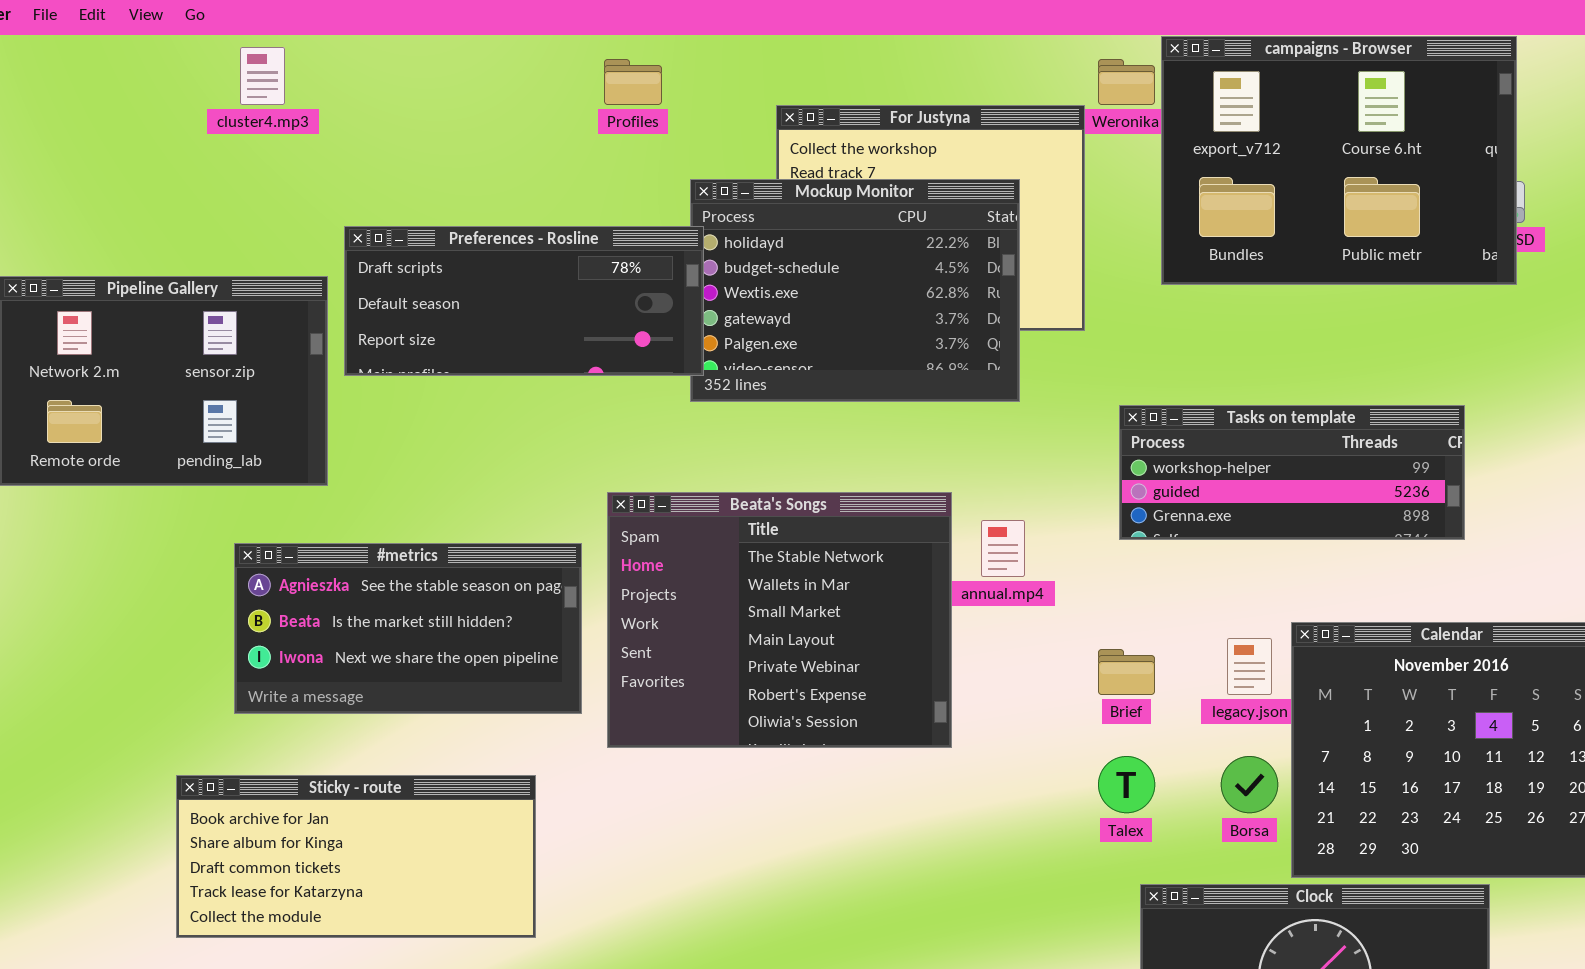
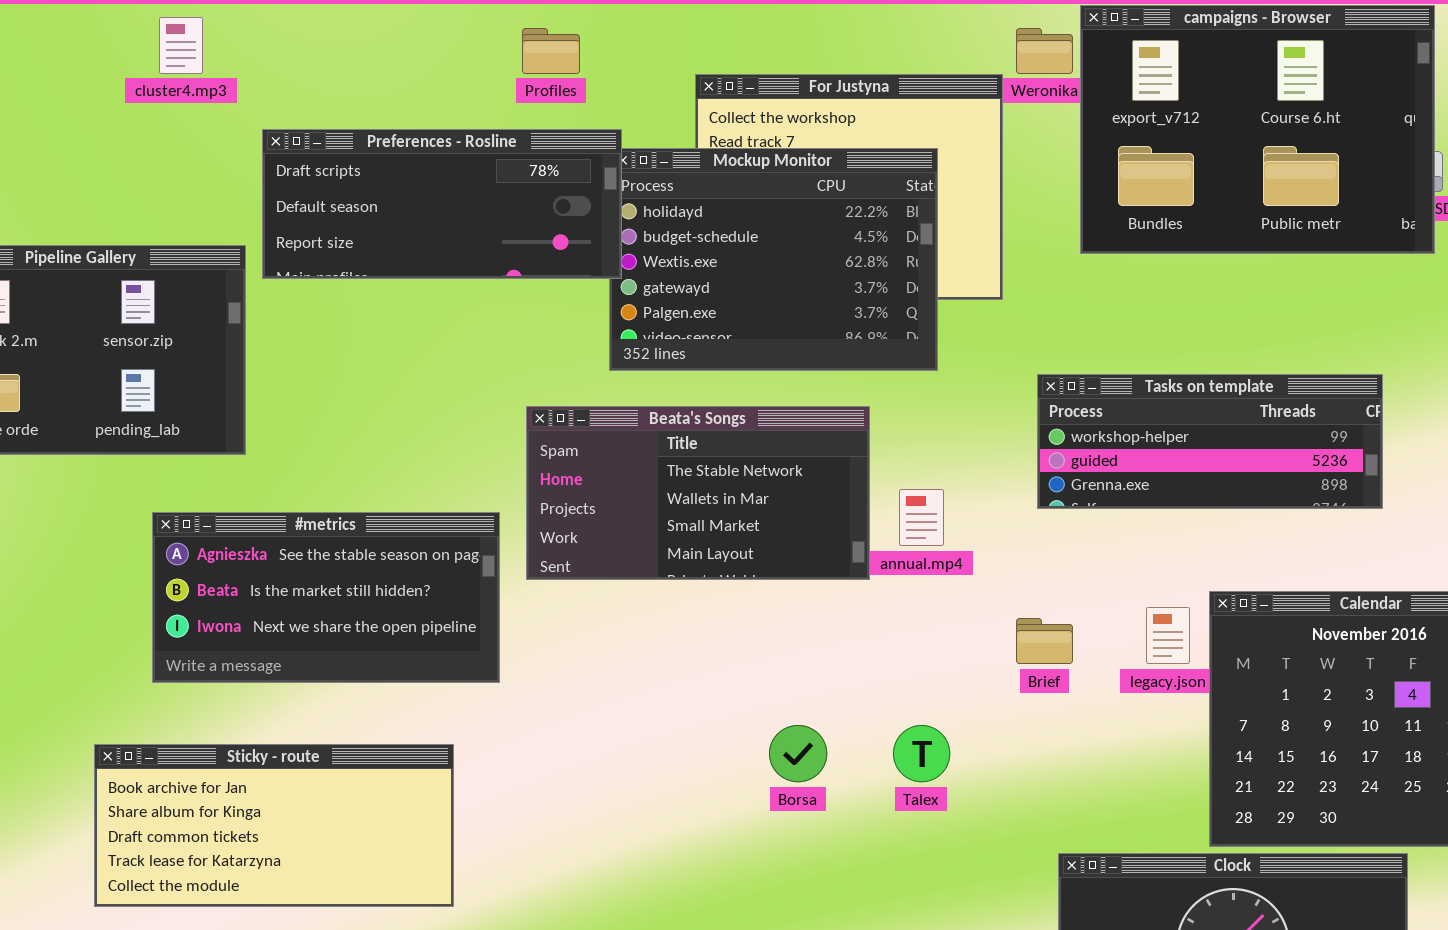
Preferences - Rosline: [344,226,704,376] -> [262,129,622,279], moved
Beata's Songs: [607,492,952,748] -> [526,406,870,580], moved, resized
Talex: [1098,756,1155,813] -> [893,725,950,782], moved
Borsa: [1221,756,1278,813] -> [769,725,827,782], moved

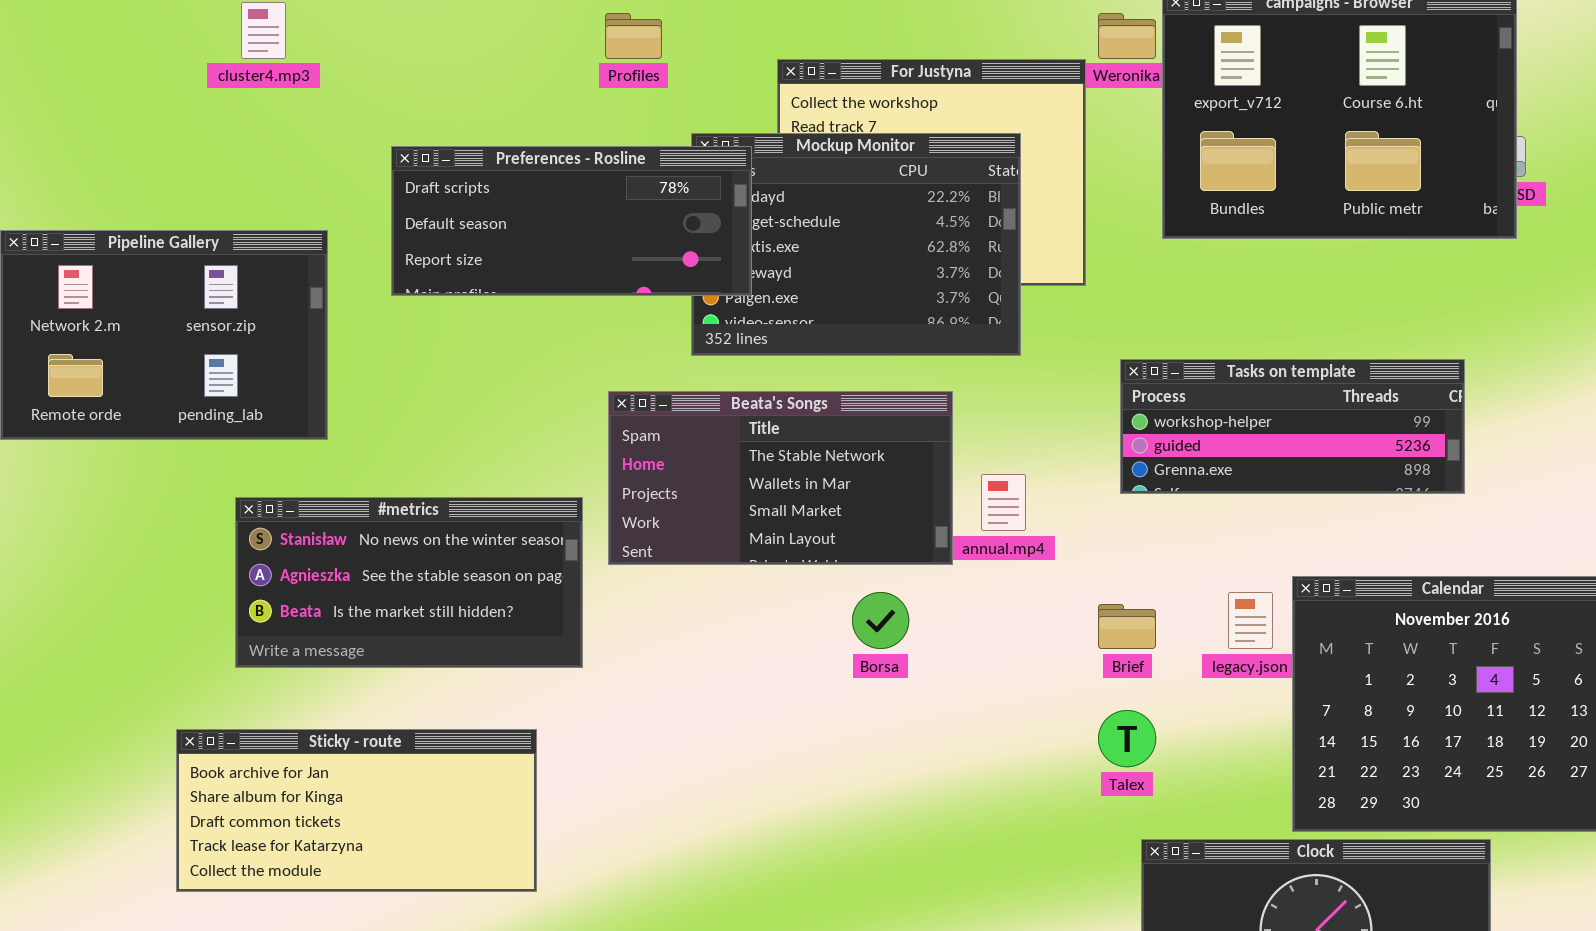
Preferences - Rosline: [262,129,622,279] -> [391,146,752,296], moved
#metrics: [152,512,500,683] -> [235,497,583,668], scrolled up 1 row
Borsa: [769,725,827,782] -> [852,592,909,649], moved
Talex: [893,725,950,782] -> [1098,710,1156,767], moved

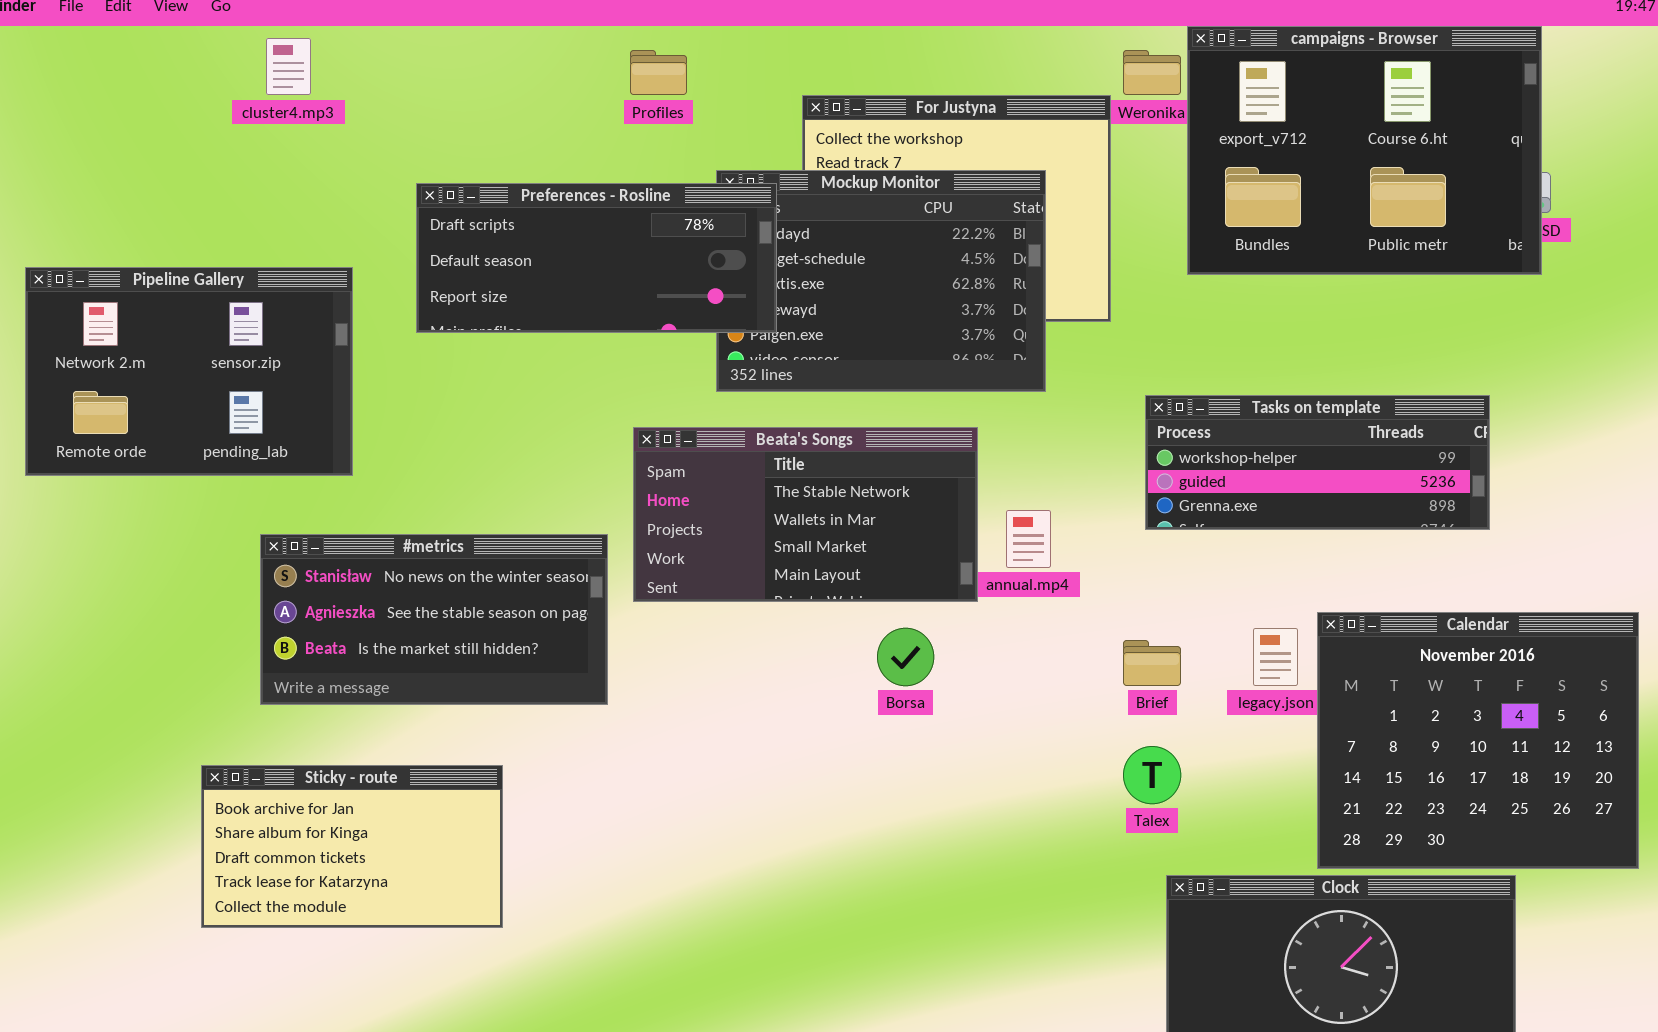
Sticky - route: [176,729,537,892] -> [201,765,503,928], resized

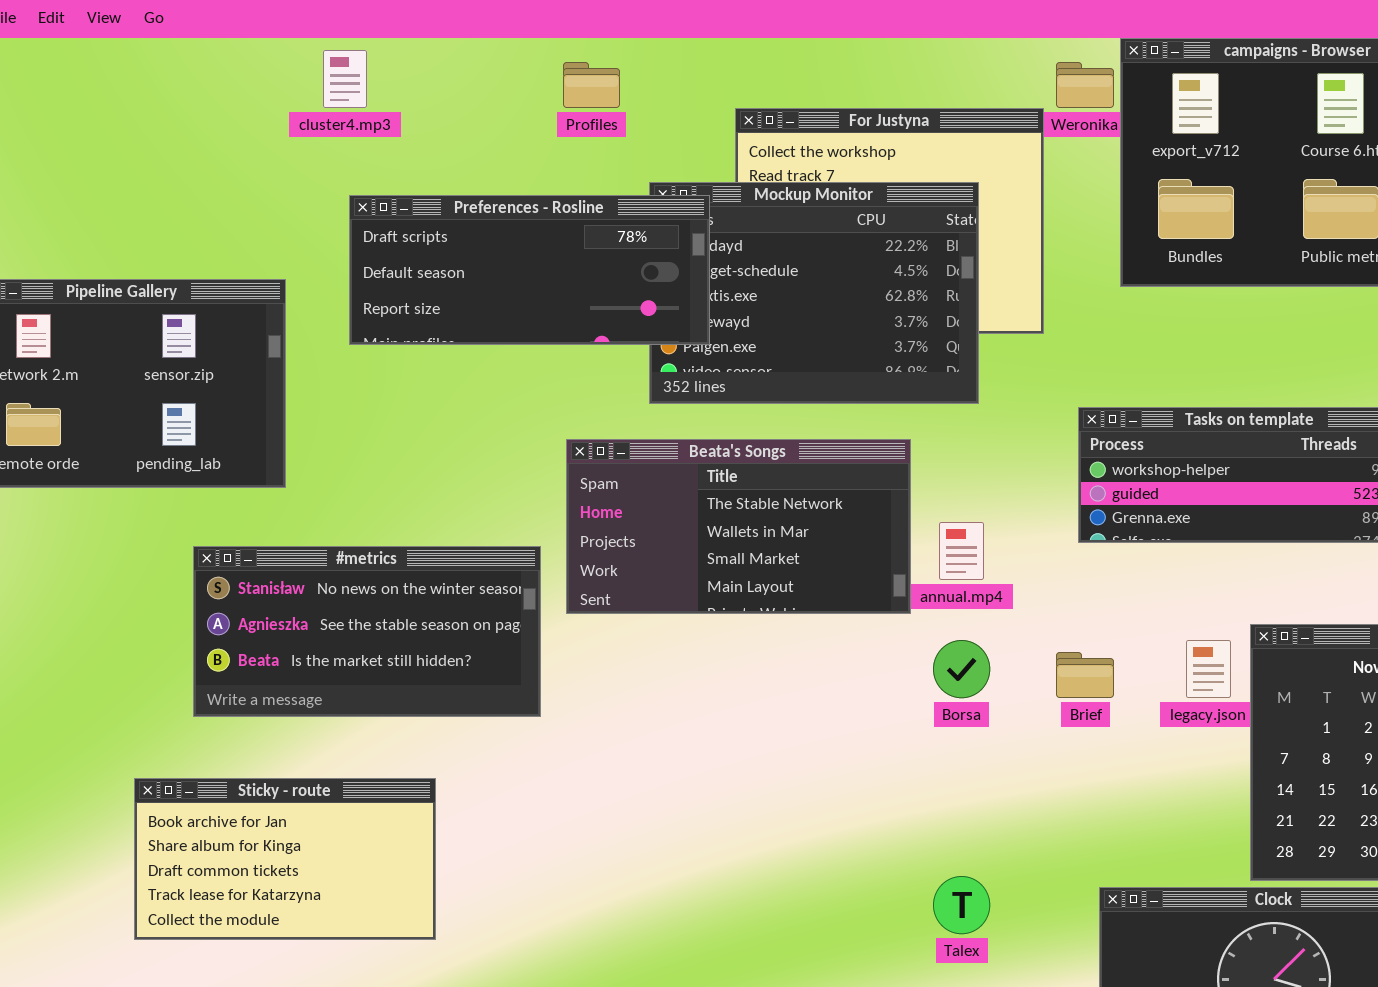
cluster4.mp3: [266,38,311,95] -> [323,50,367,108], moved
Borsa: [877,628,934,686] -> [933,640,990,698], moved
Talex: [1123,746,1181,804] -> [933,876,990,934], moved

